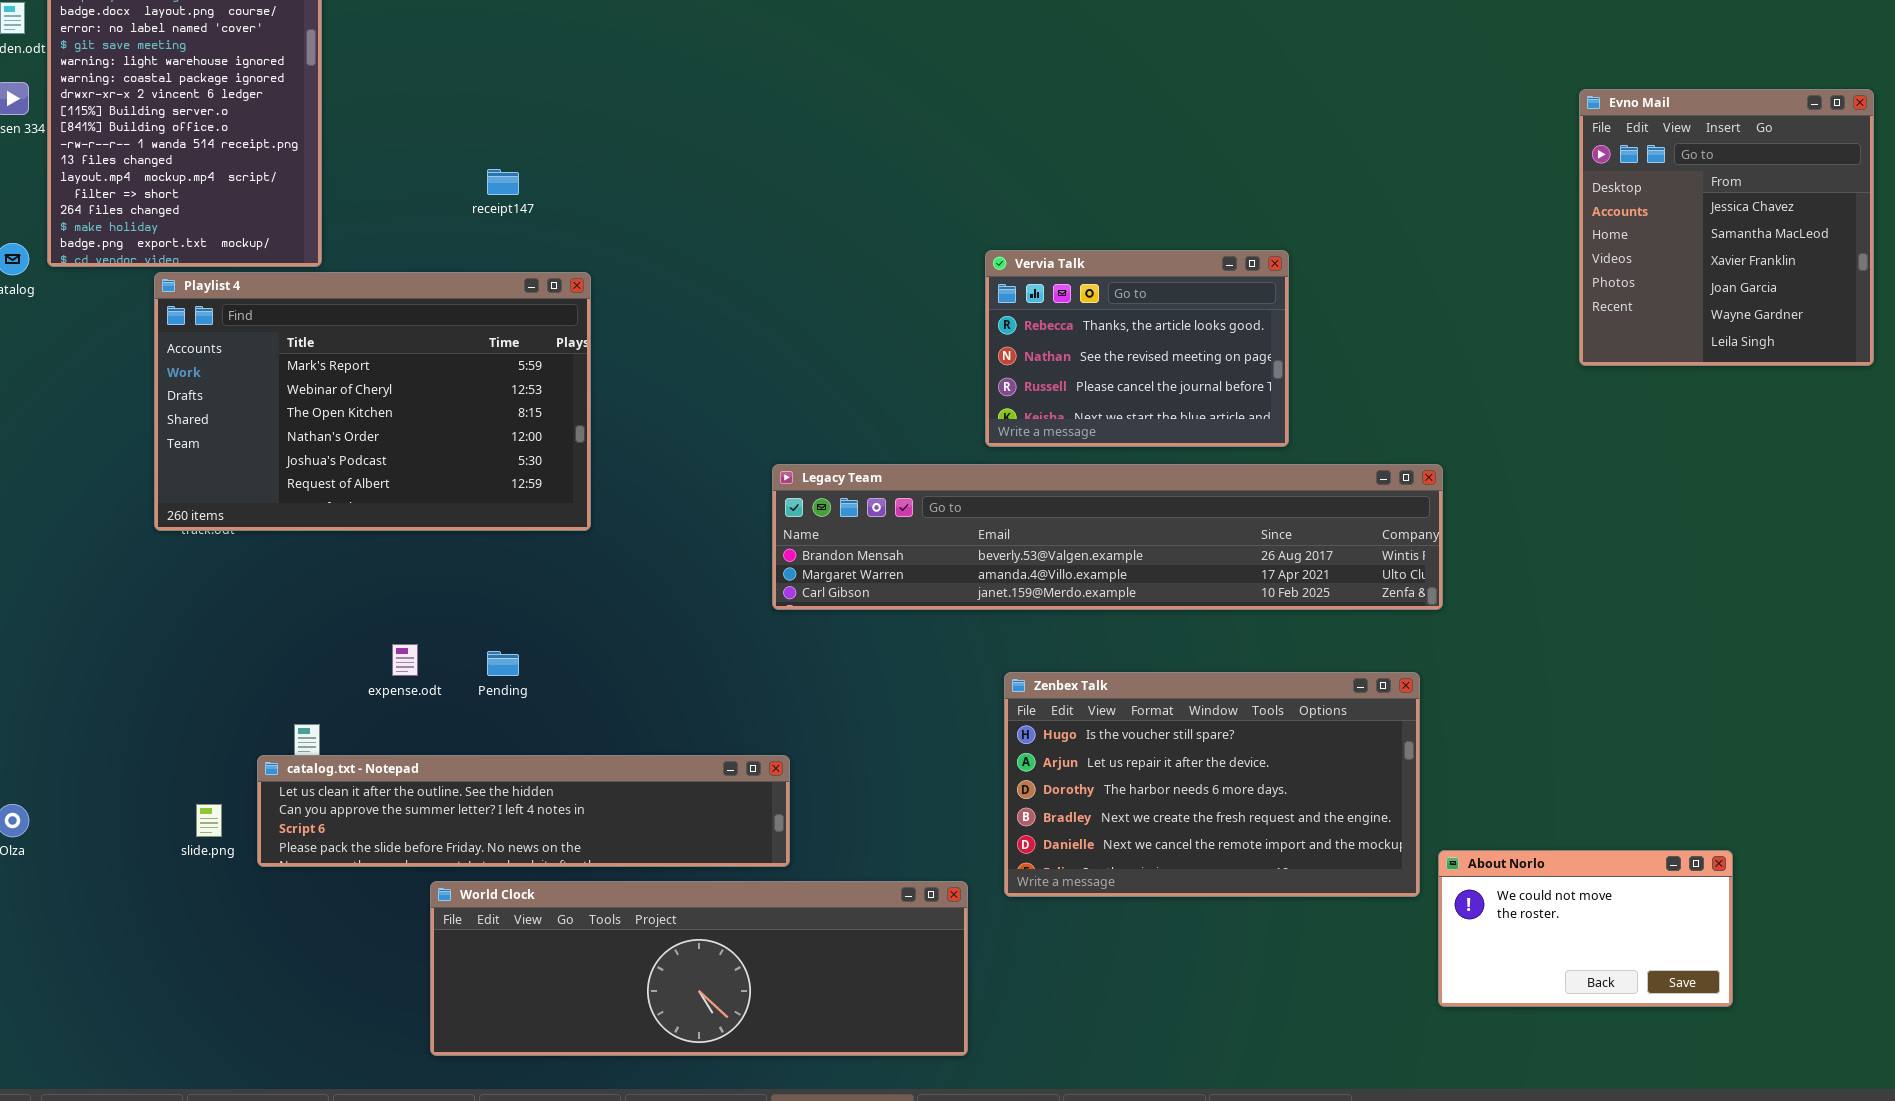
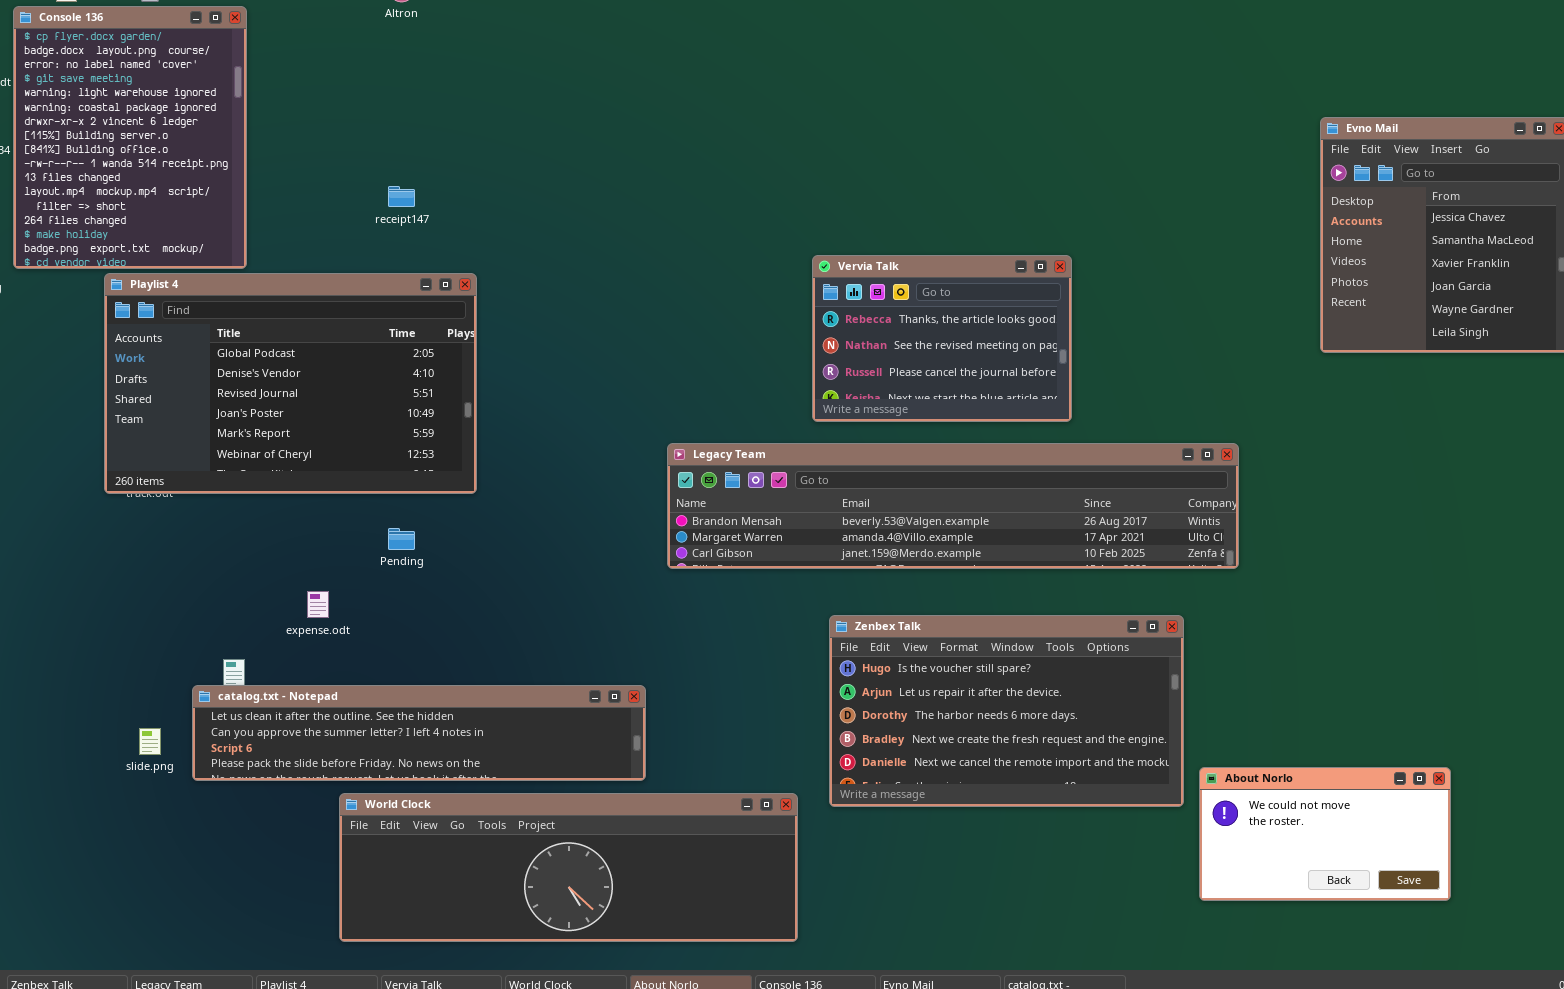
Playlist 4: [154,272,591,531] -> [104,273,477,494], scrolled up 4 rows
Legacy Team: [772,464,1443,610] -> [667,443,1239,569], moved
Pending: [487,651,519,676] -> [388,528,415,550], moved

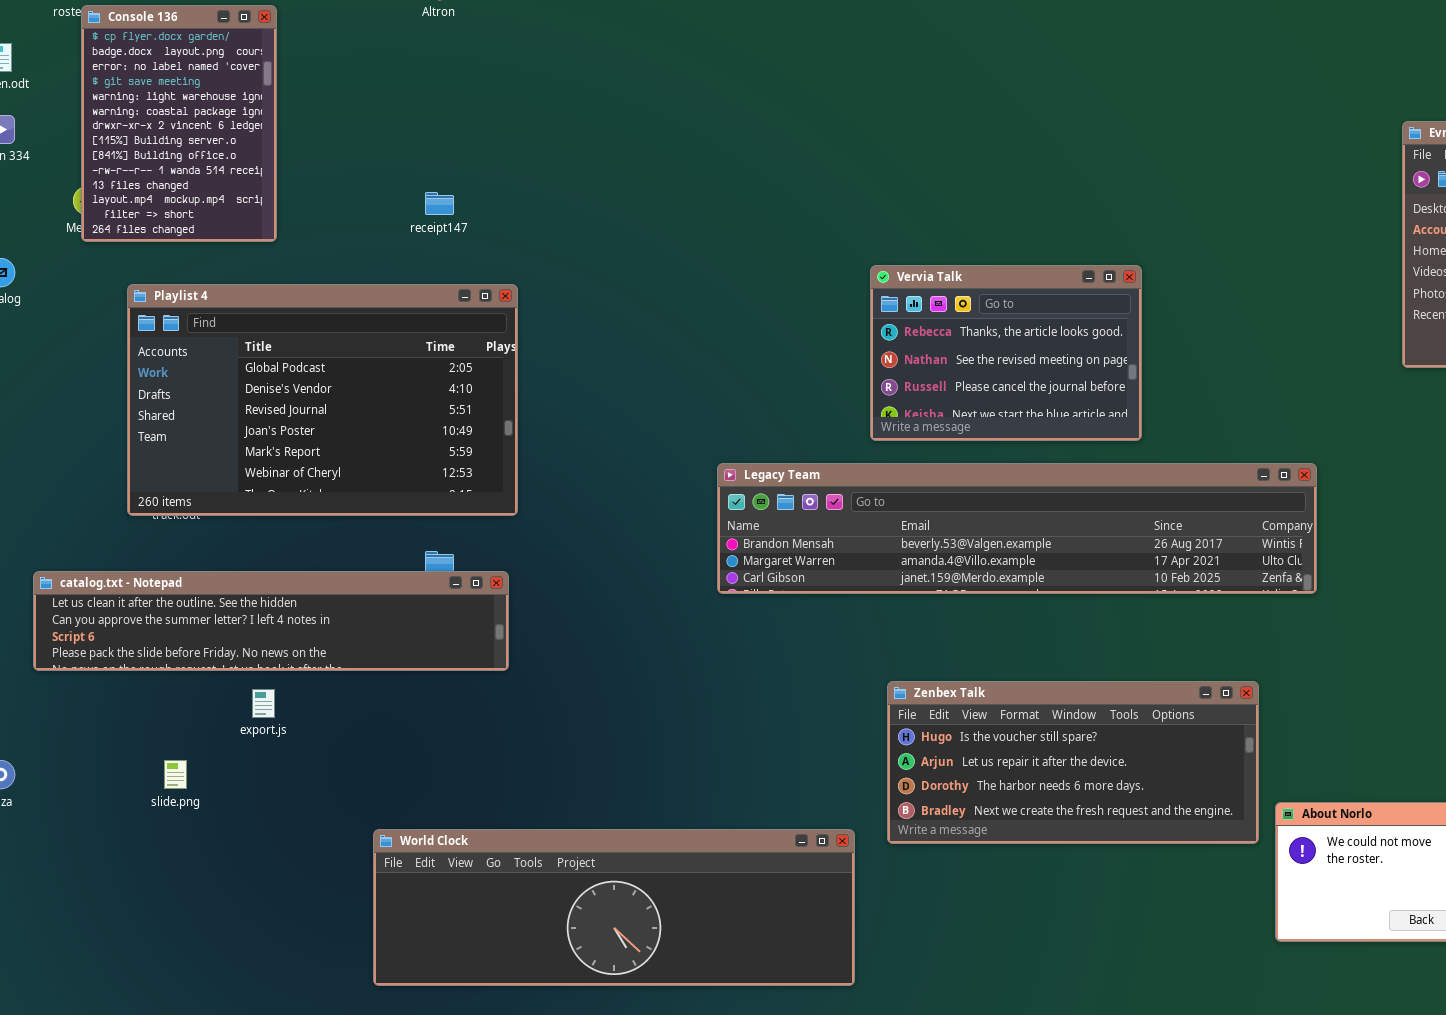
Console 136: [13,6,247,269] -> [81,5,277,242], resized
Zenbex Talk: [829,615,1184,807] -> [887,681,1259,844], resized
catalog.txt - Notepad: [192,685,646,781] -> [33,571,509,671], moved

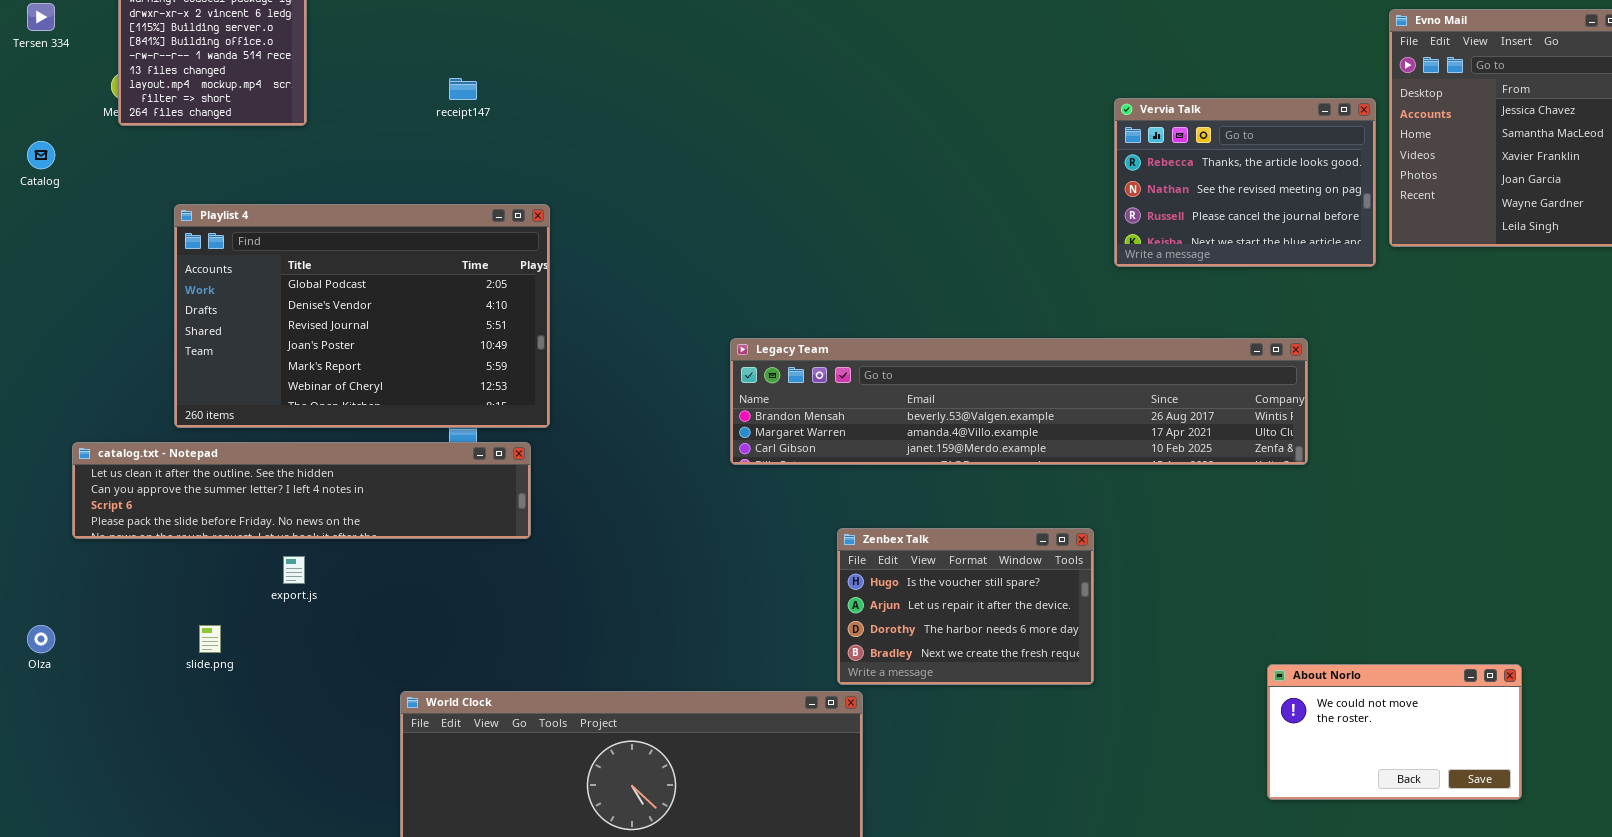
Vervia Talk: [870,265,1142,441] -> [1114,98,1376,267], moved
Playlist 4: [127,284,518,516] -> [174,204,550,428], moved
Zenbex Talk: [887,681,1259,844] -> [837,528,1094,685], moved, resized

